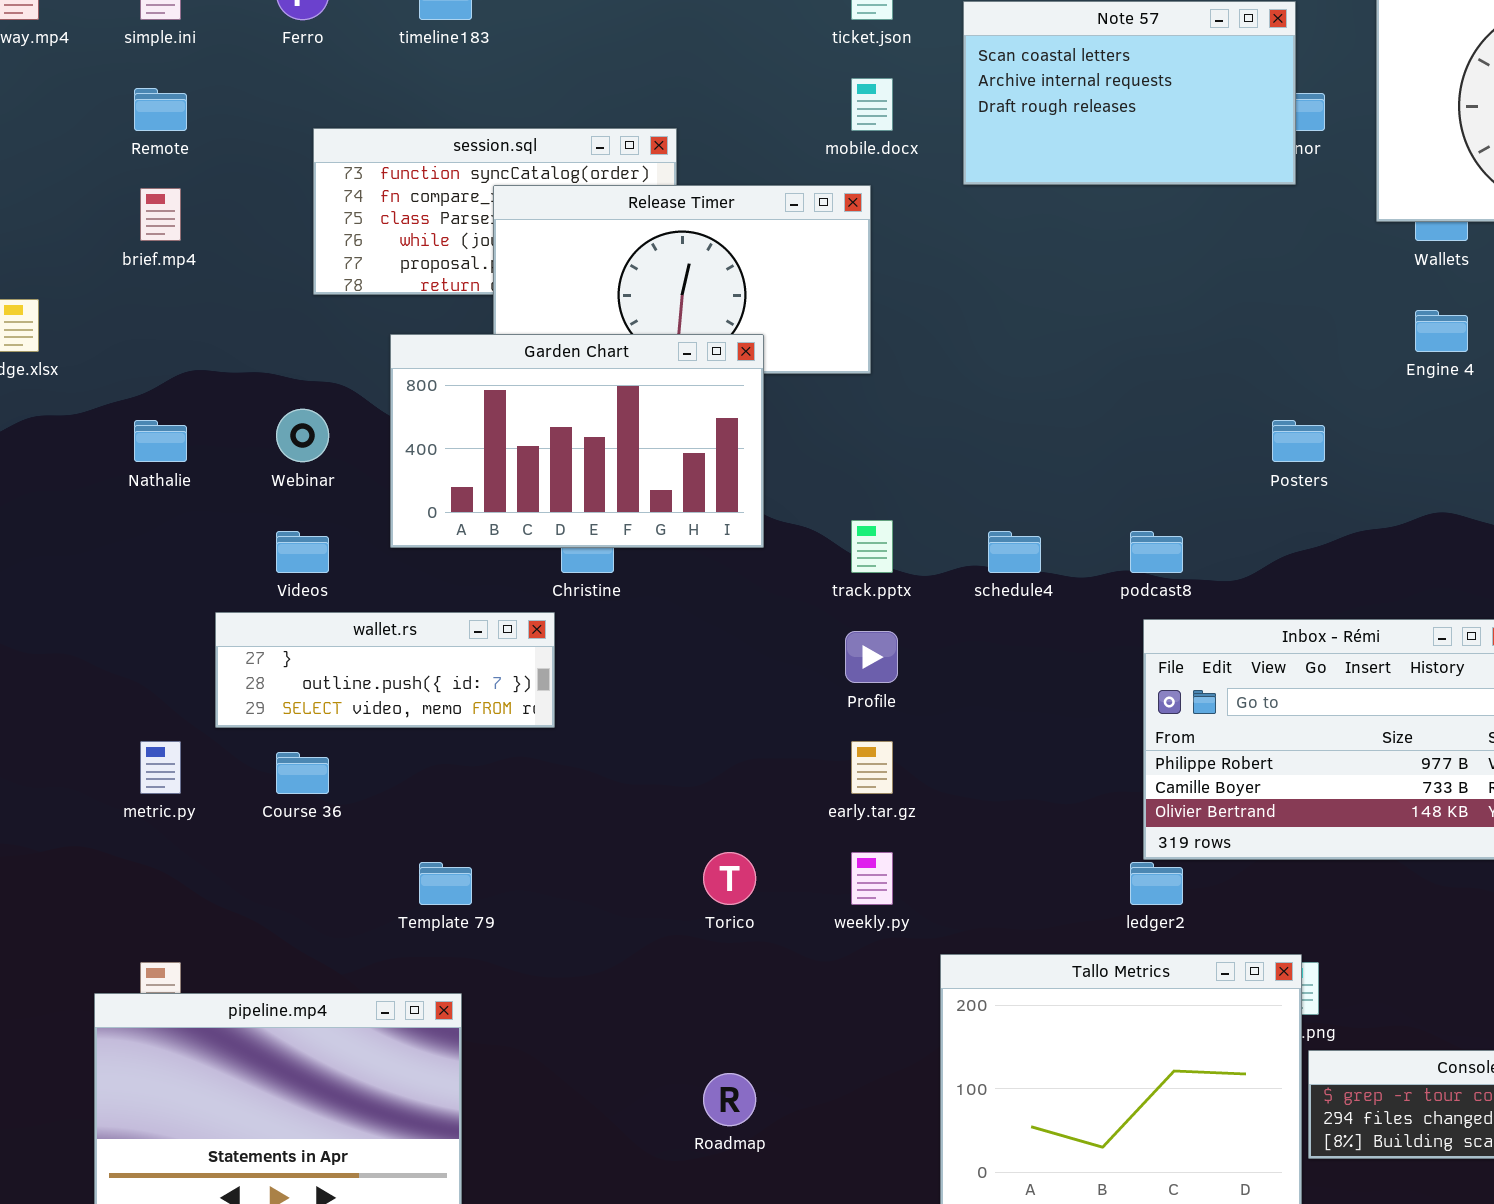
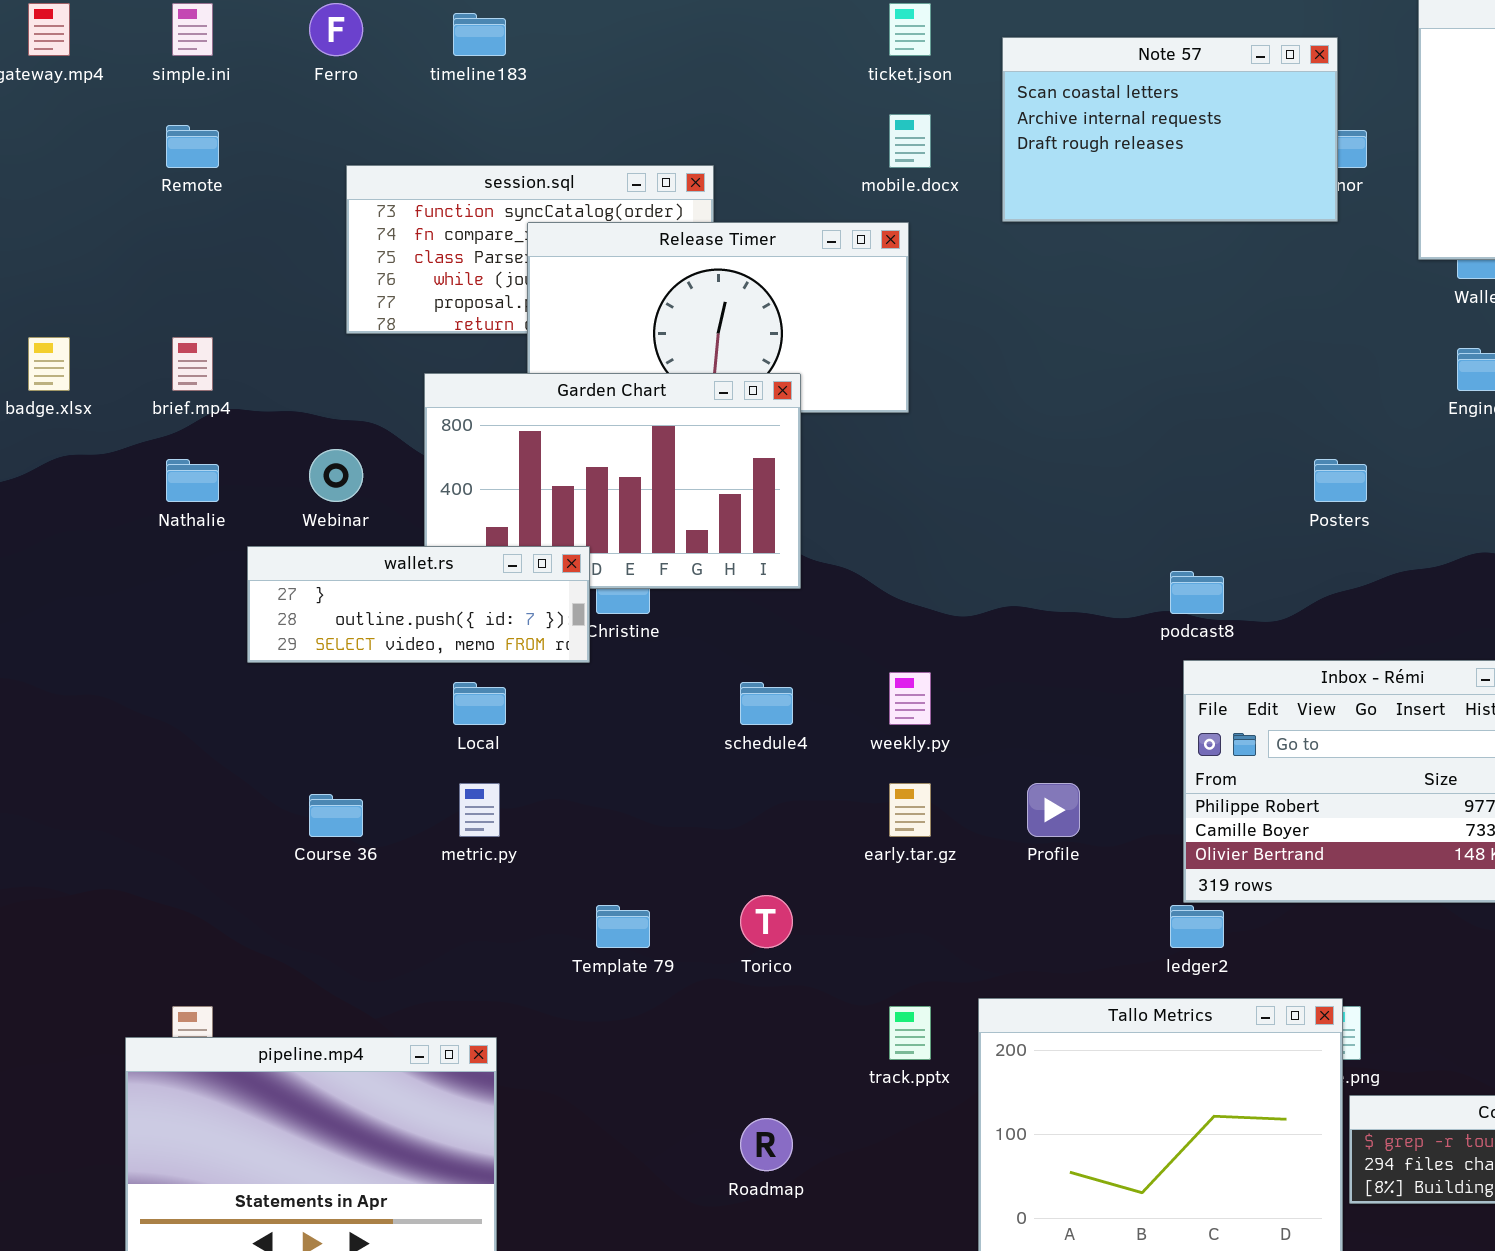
brief.mp4: [140,188,181,241] -> [172,337,213,391], moved
track.pptx: [851,520,893,573] -> [889,1006,931,1060], moved
schedule4: [988,531,1041,573] -> [740,682,793,725], moved
wallet.rs: [215,612,555,728] -> [247,546,590,663], moved
Profile: [845,631,898,683] -> [1027,783,1080,837], moved
metric.py: [140,741,181,794] -> [459,783,500,837], moved
weekly.py: [851,852,893,905] -> [889,672,931,725], moved
Template 79: [419,862,472,905] -> [596,905,650,948], moved

